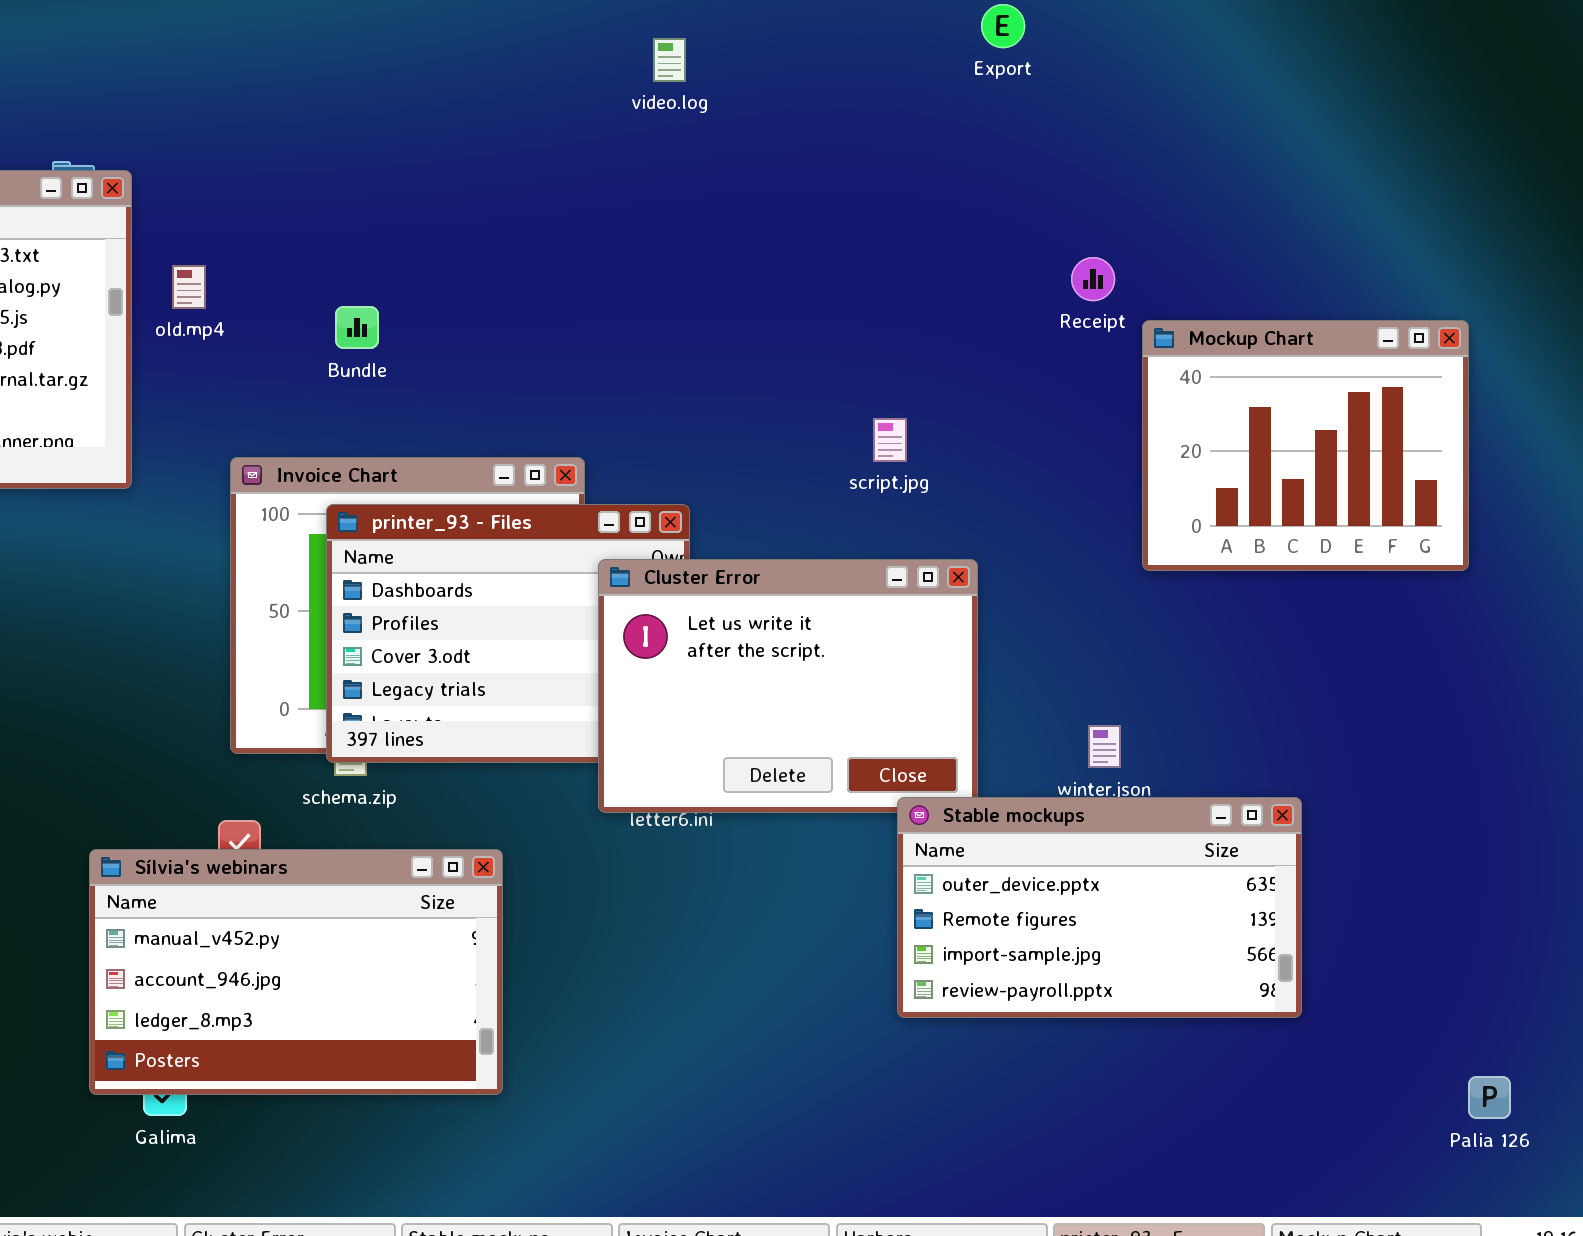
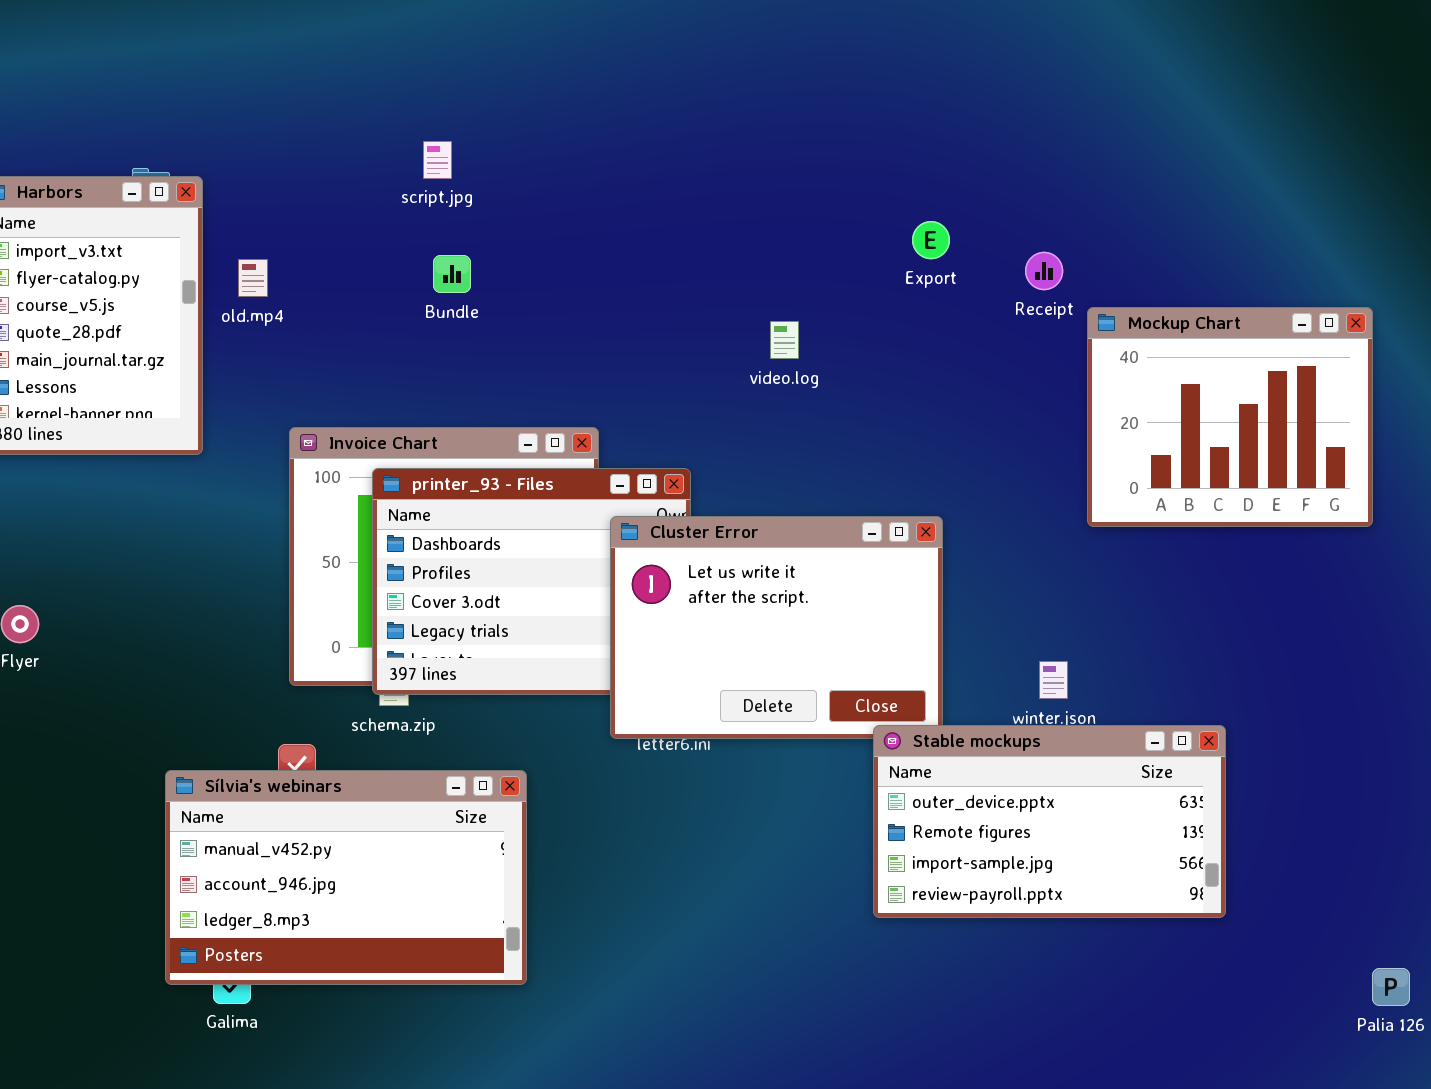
Export: [981,4,1025,48] -> [912,221,950,259], moved
video.log: [653,38,686,82] -> [770,321,799,359], moved
Bundle: [335,306,379,349] -> [433,255,471,293], moved
script.jpg: [873,418,907,462] -> [423,141,452,179], moved

